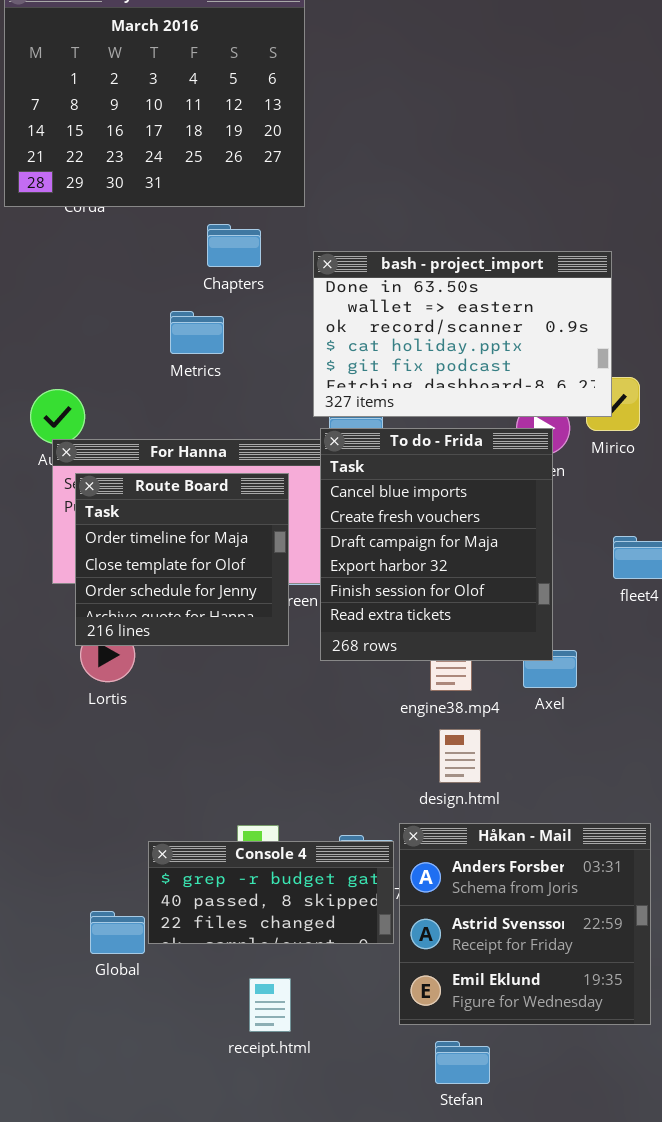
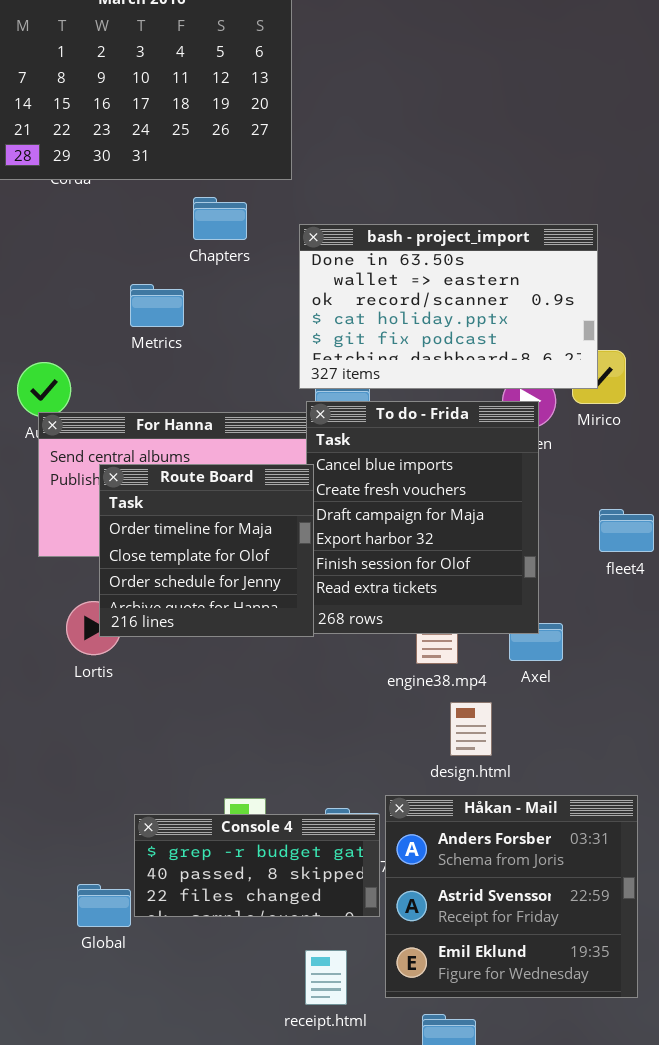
Metrics: [170,311,224,354] -> [130,284,184,327], moved
Route Board: [75,473,289,646] -> [99,464,314,637], moved
design.html: [439,729,481,783] -> [450,702,492,756], moved
receipt.html: [249,978,291,1032] -> [305,950,347,1005], moved

